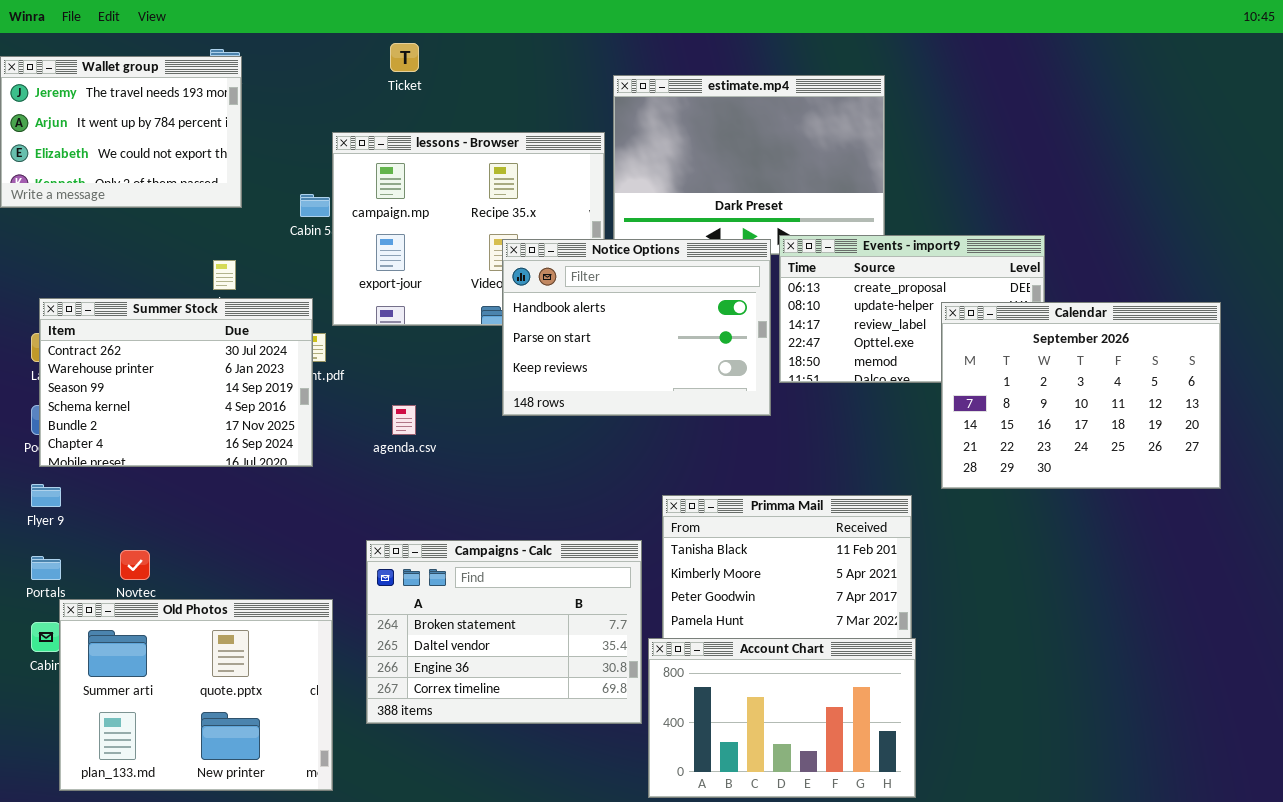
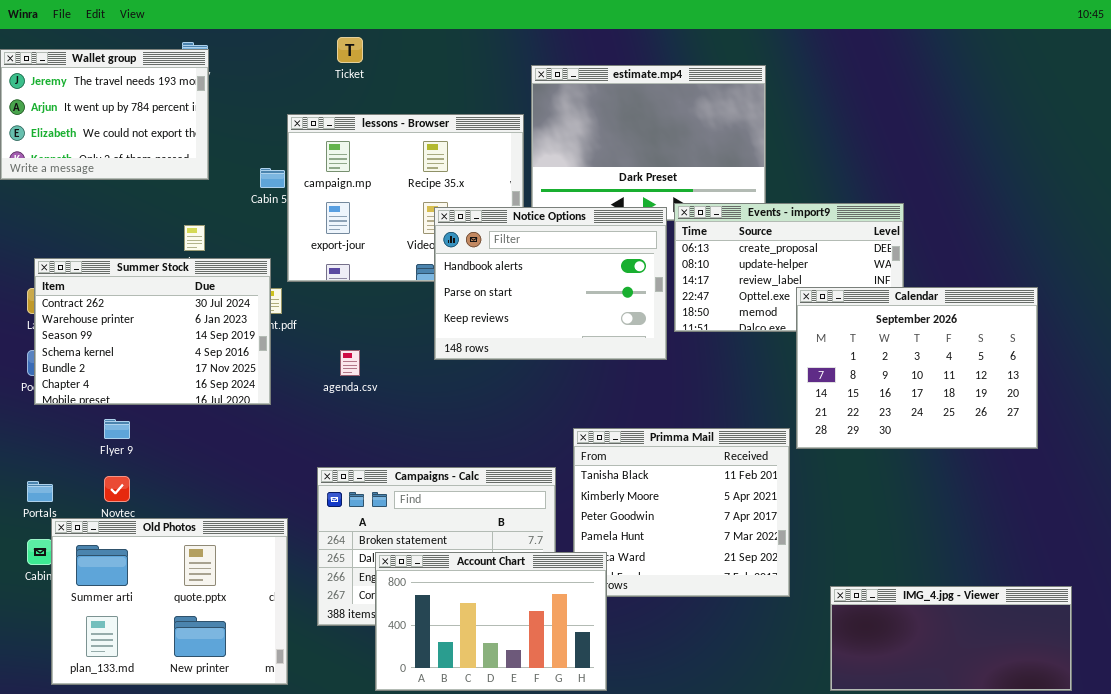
Calendar: [941,302,1221,489] -> [796,287,1038,449], moved
Flyer 9: [31,484,61,507] -> [104,419,130,439], moved
Account Chart: [648,638,916,798] -> [375,552,607,691], moved
IMG_4.jpg - Viewer: none -> [830,586,1072,691], opened

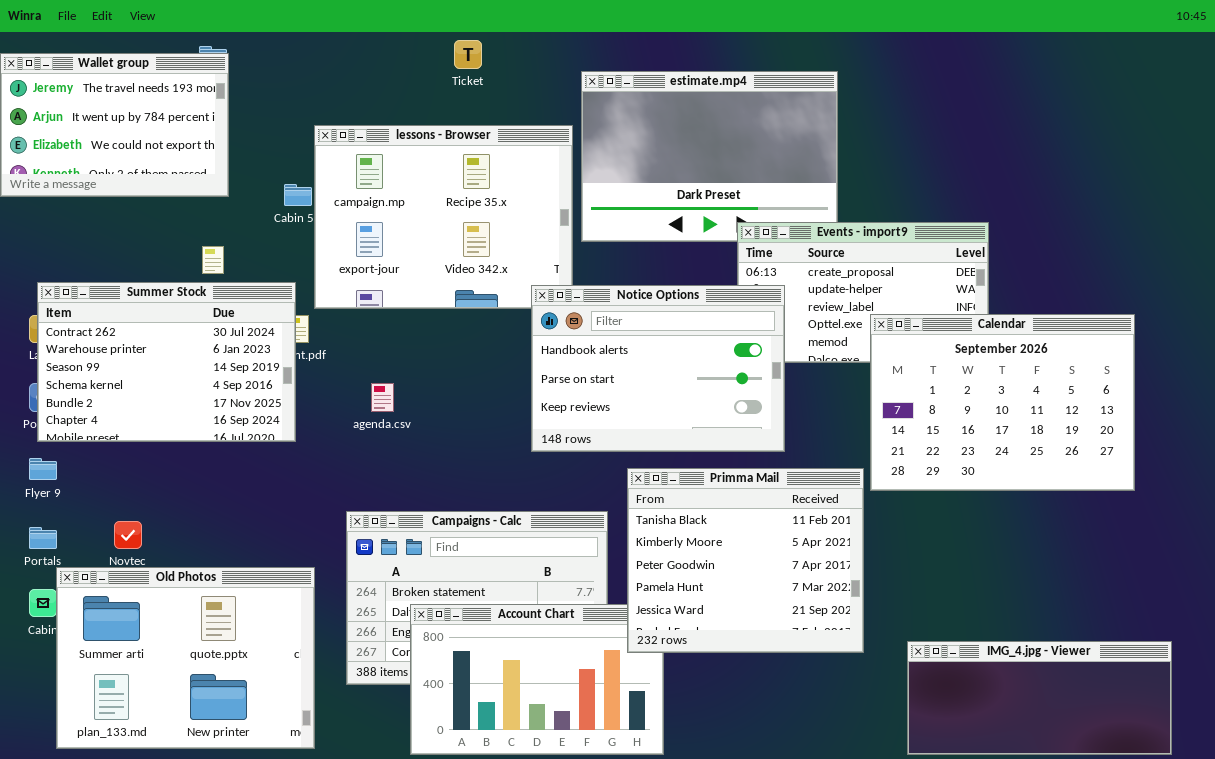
Ticket: [337,37,363,63] -> [454,40,482,69], moved
Notice Options: [434,207,667,360] -> [531,285,785,452], moved
Flyer 9: [104,419,130,439] -> [29,458,57,480], moved
Primma Mail: [573,428,790,597] -> [627,468,864,653], raised

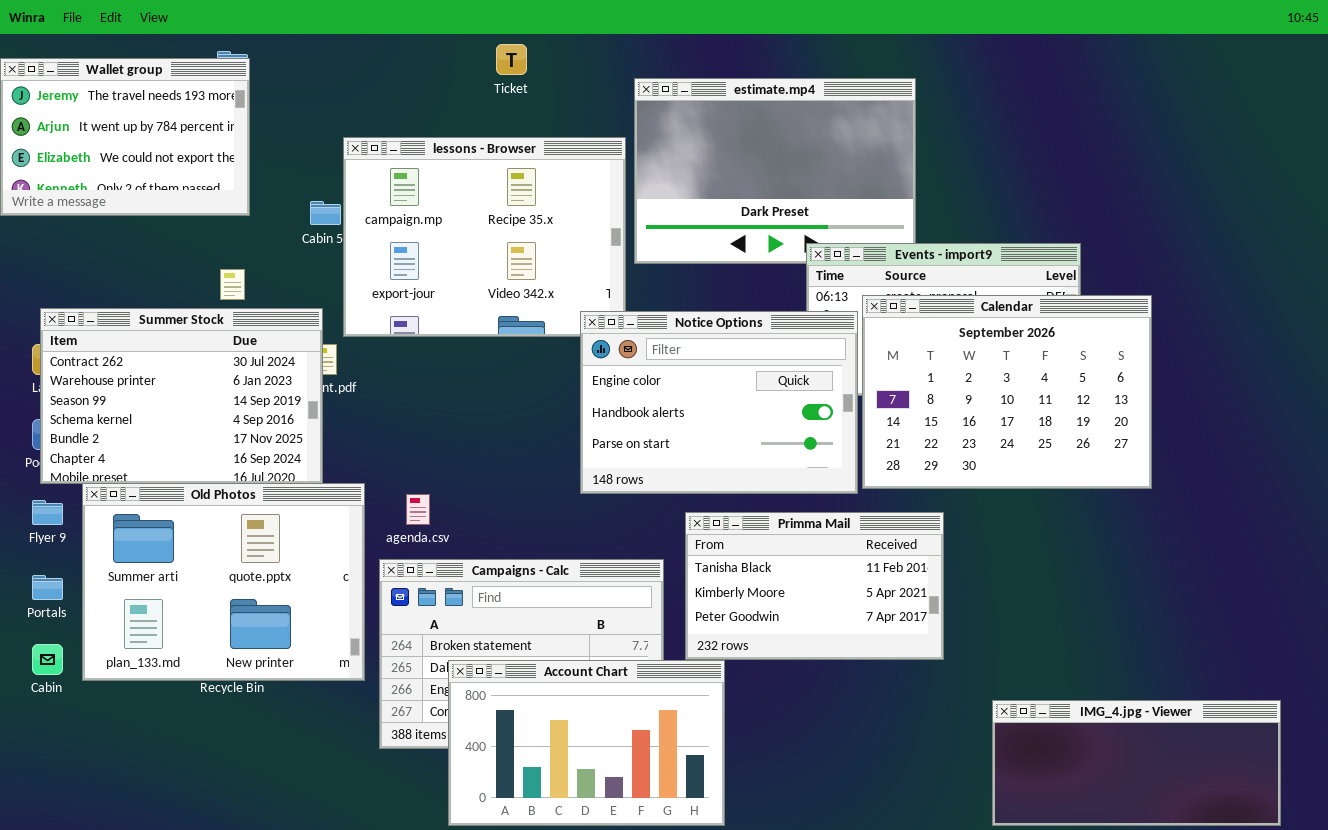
Notice Options: [531,285,785,452] -> [580,311,858,494], scrolled up 1 row
Calendar: [870,314,1135,491] -> [862,295,1152,489], moved
agenda.csv: [371,383,394,412] -> [406,494,430,525], moved
Primma Mail: [627,468,864,653] -> [685,512,944,660], resized
Old Photos: [56,567,315,749] -> [82,483,365,681], moved

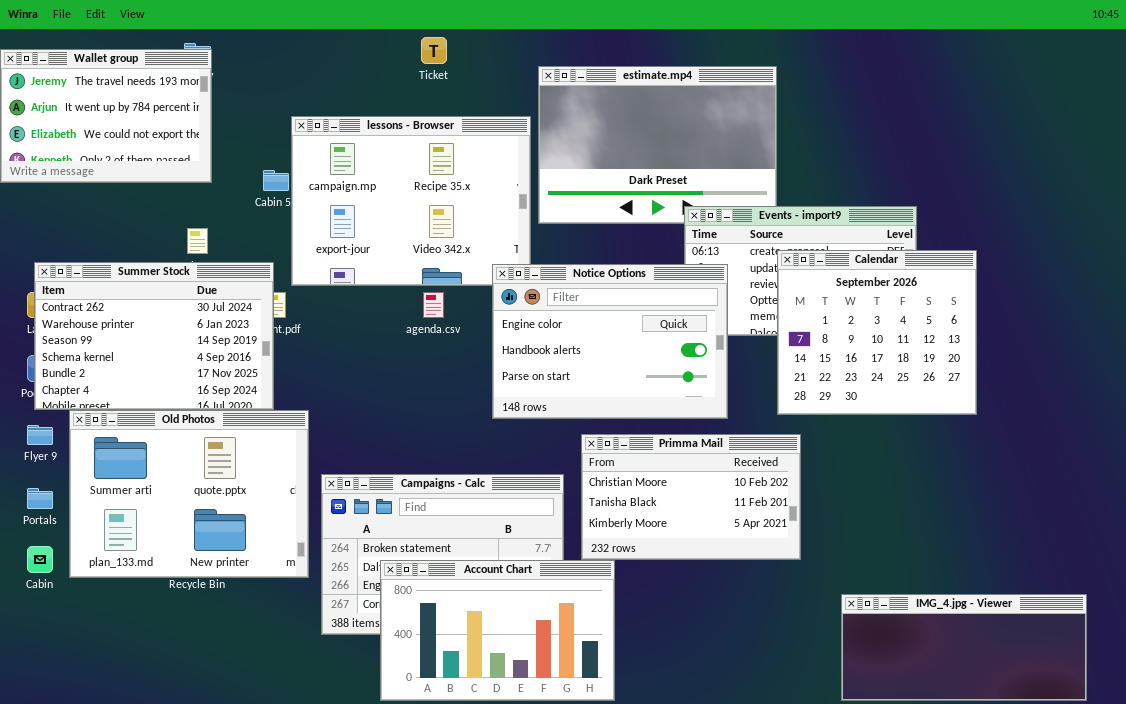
Calendar: [862,295,1152,489] -> [777,250,977,415], resized
agenda.csv: [406,494,430,525] -> [423,292,444,318], moved
Primma Mail: [685,512,944,660] -> [581,434,801,560], scrolled up 1 row

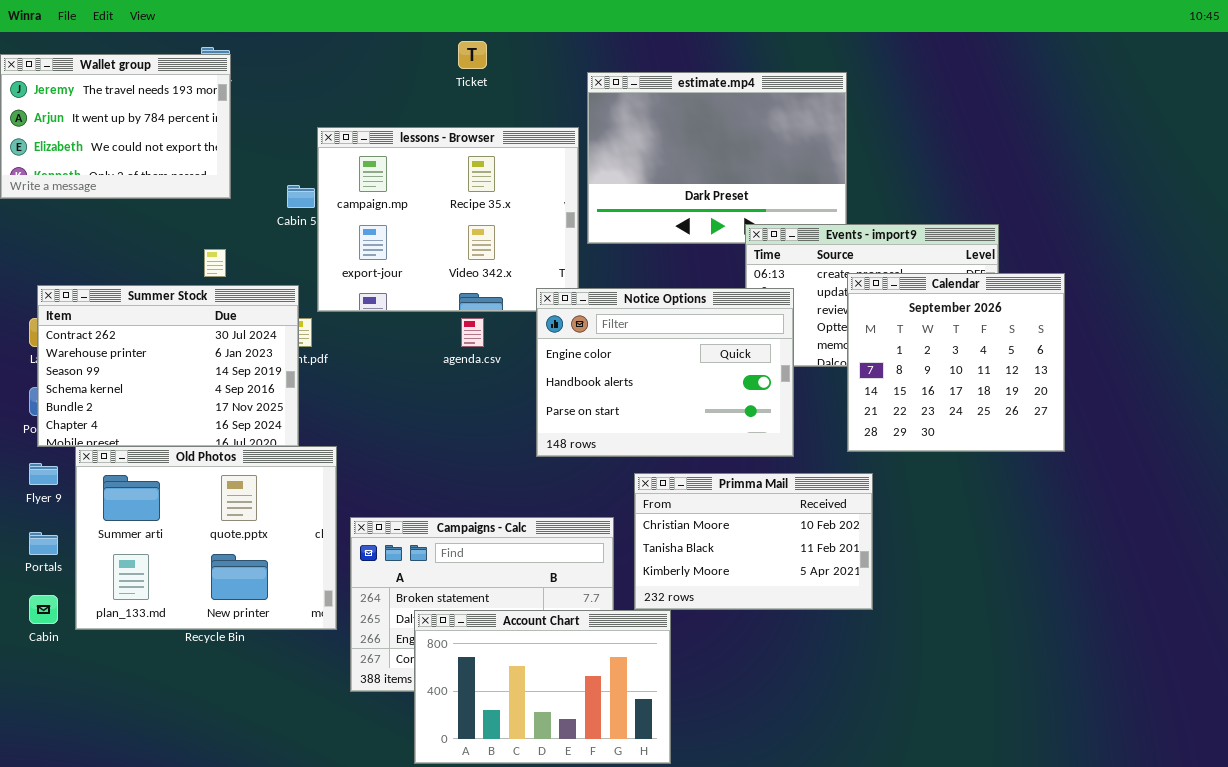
IMG_4.jpg - Viewer: [841,594,1087,701] -> none, closed

